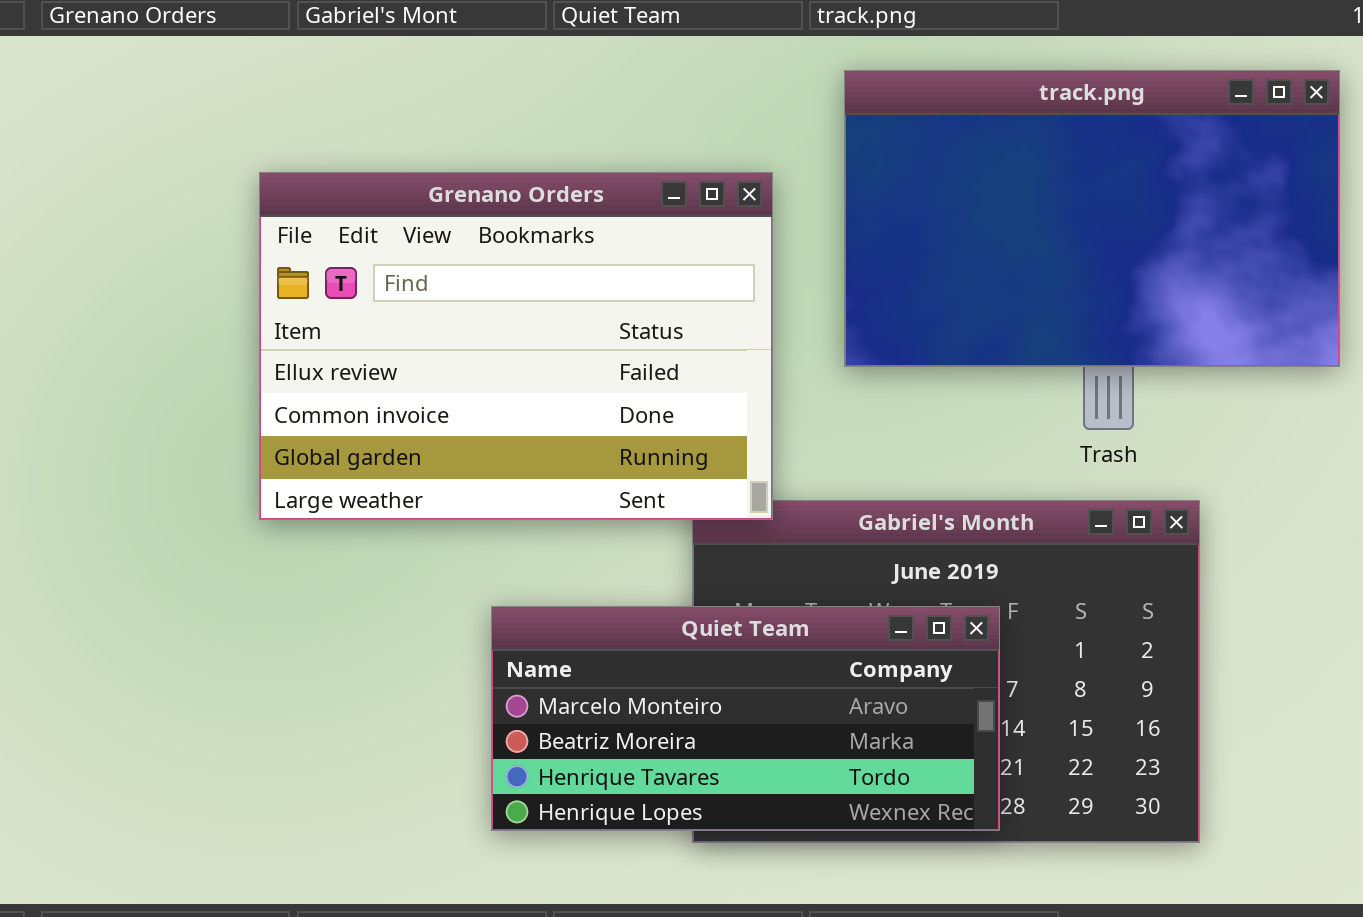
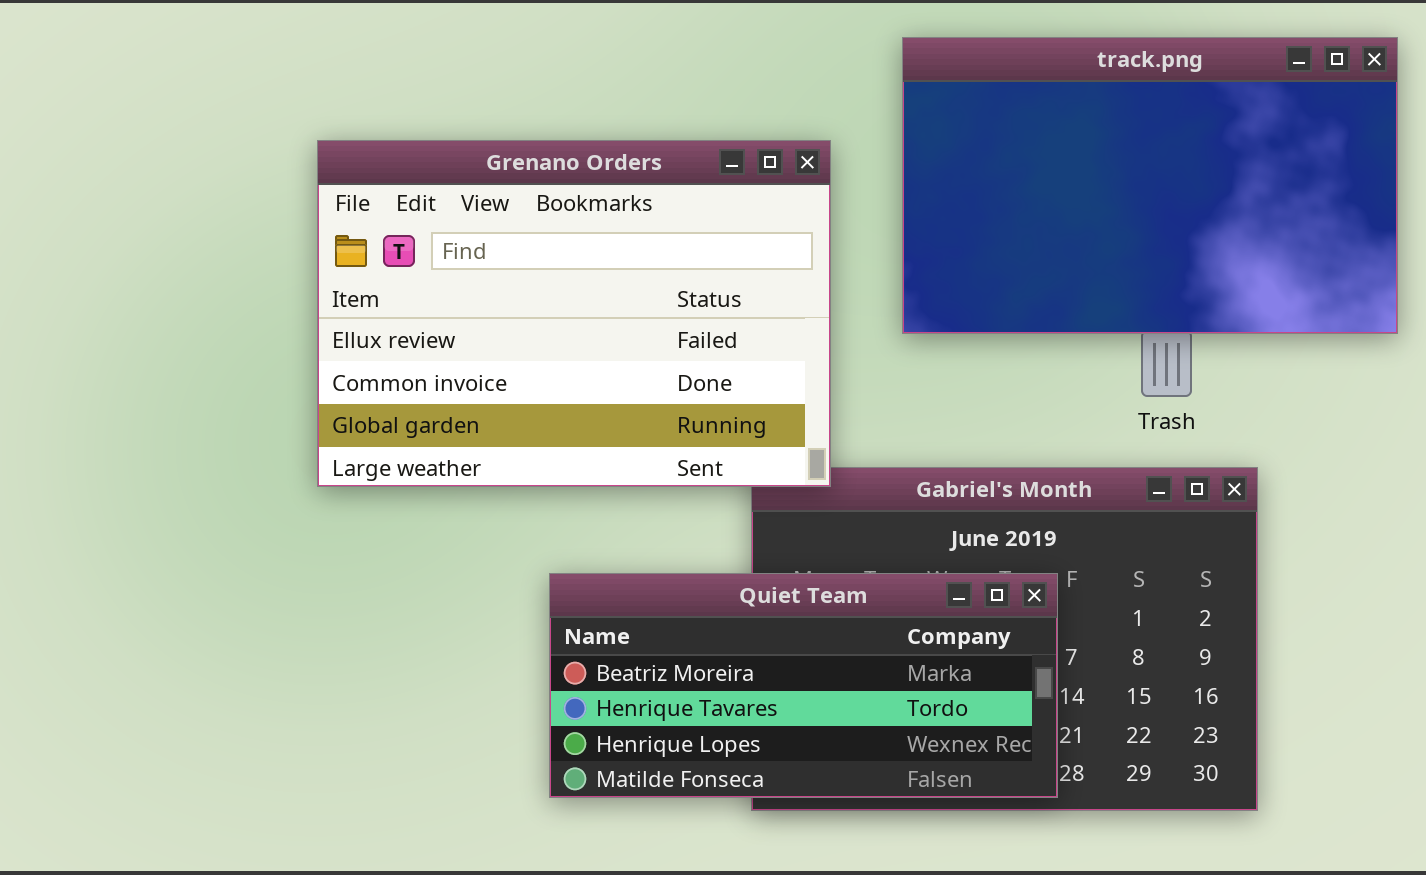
Quiet Team: [491,606,1000,831] -> [549,573,1058,798], scrolled down 1 row

